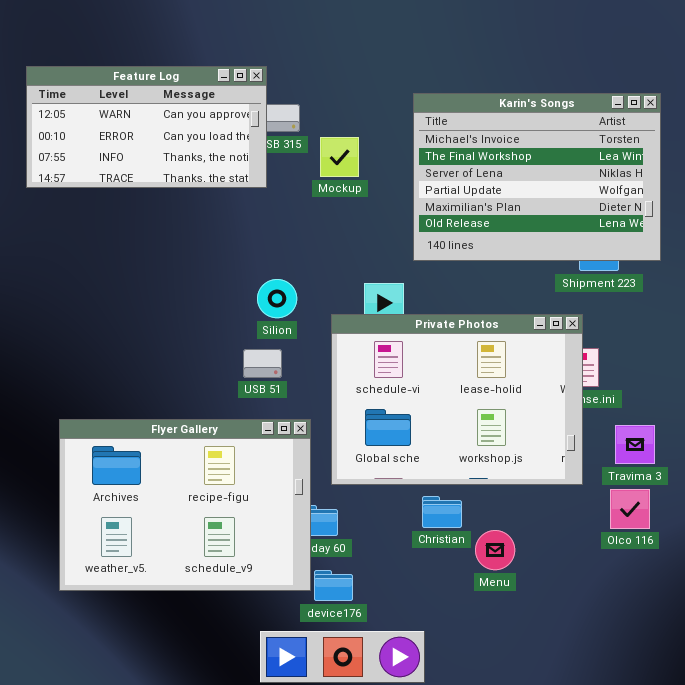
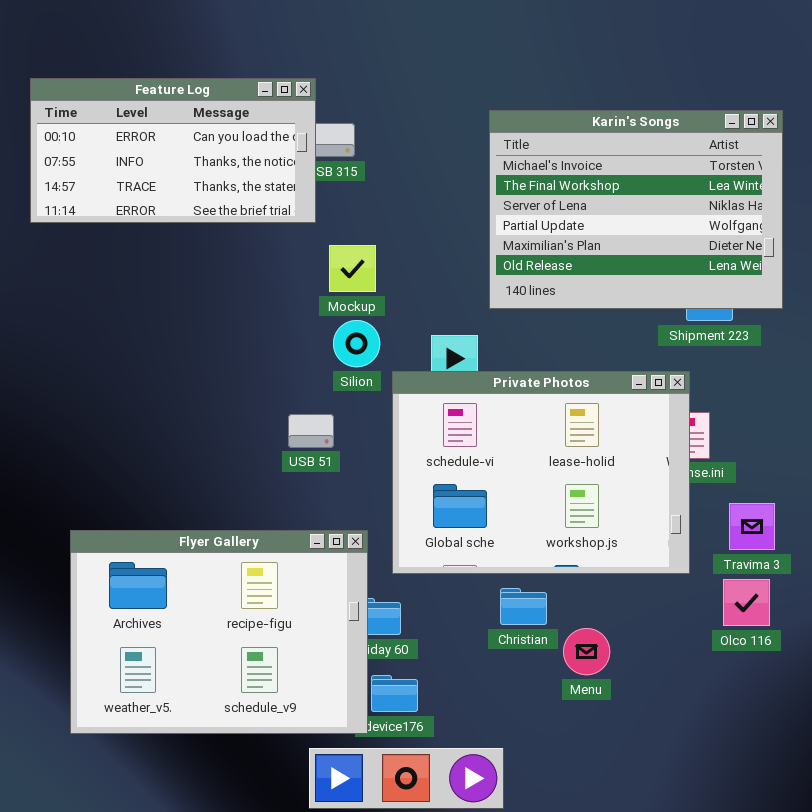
Feature Log: [26,66,267,188] -> [30,78,316,223], scrolled down 1 row
Mockup: [320,137,359,177] -> [329,245,376,292], moved
Silion: [257,279,297,318] -> [333,320,380,367], moved
Flyer Gallery: [59,419,311,591] -> [70,530,368,734], moved

